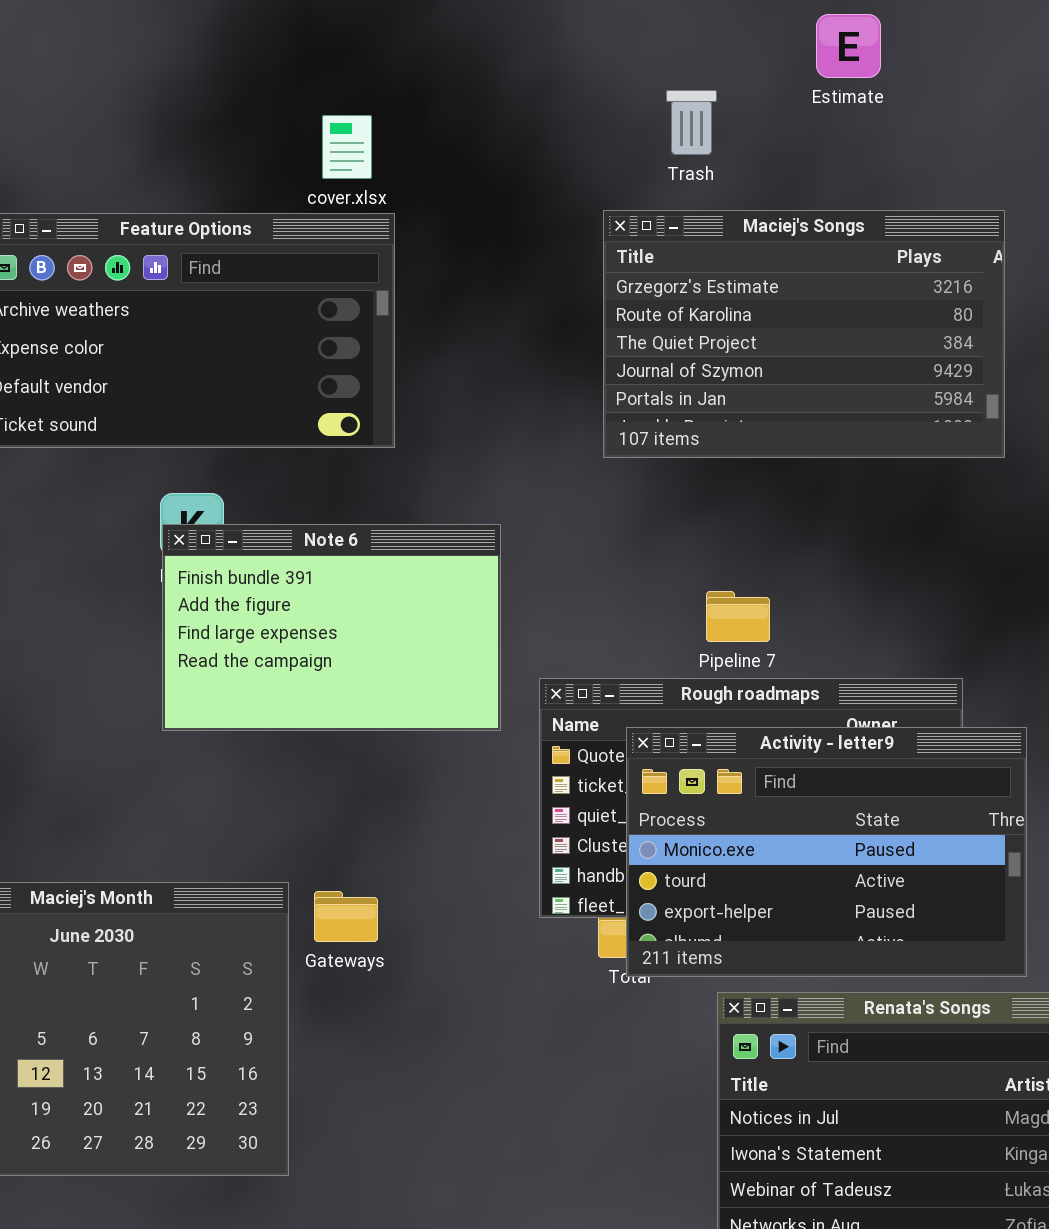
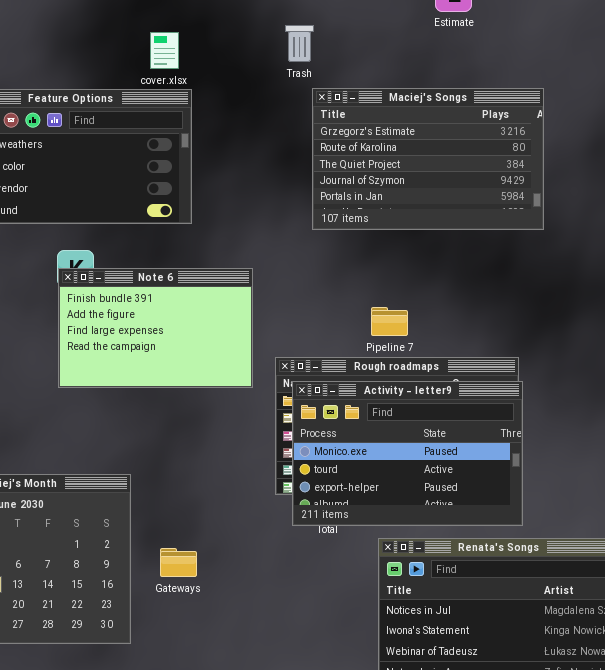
Trash: [666,90,717,155] -> [285,25,314,62], moved
Activity - letter9: [626,727,1027,977] -> [292,381,523,526], moved
Gateways: [314,891,378,942] -> [160,548,197,577], moved

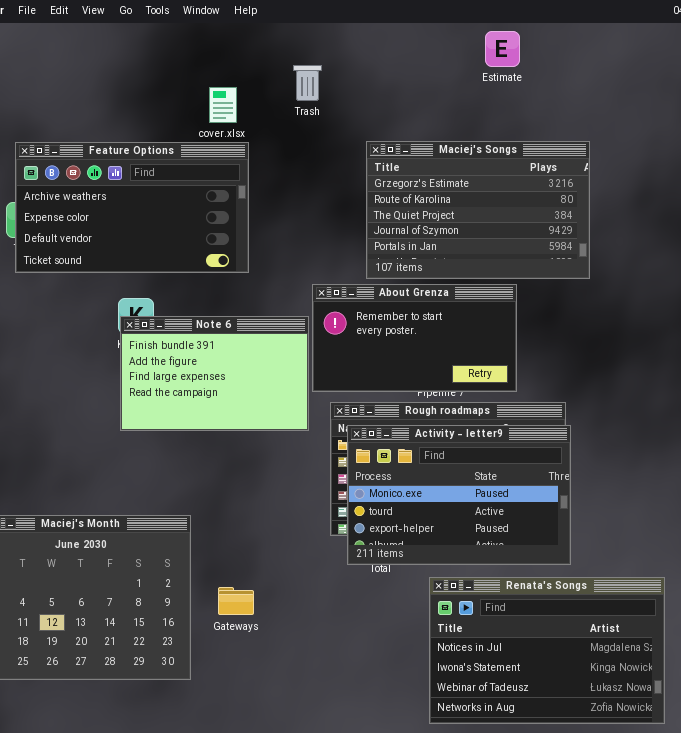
Trash: [285,25,314,62] -> [293,65,322,101], moved
About Grenza: none -> [312,284,517,392], opened

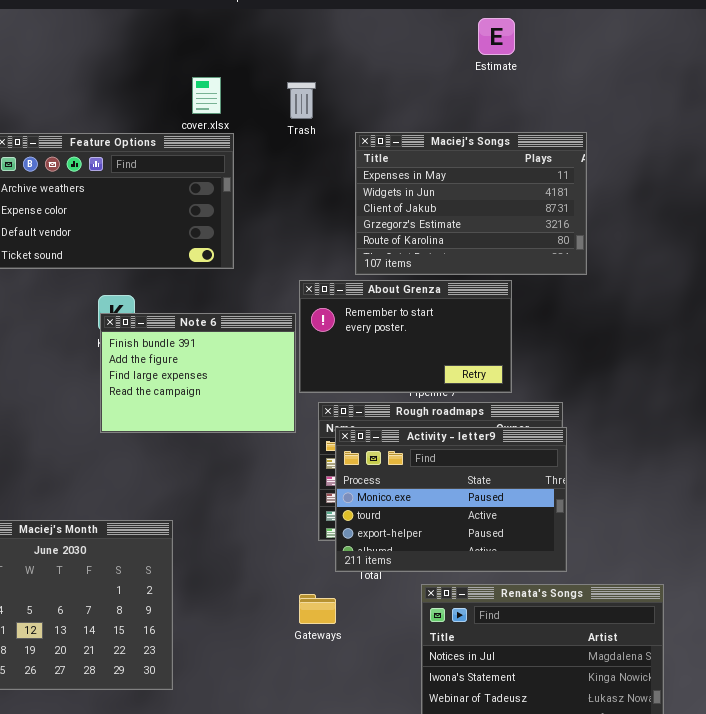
Trash: [293,65,322,101] -> [287,82,316,119], moved
Maciej's Songs: [366,141,590,279] -> [355,132,587,275], scrolled up 3 rows
Gateways: [218,587,254,615] -> [299,594,336,624], moved

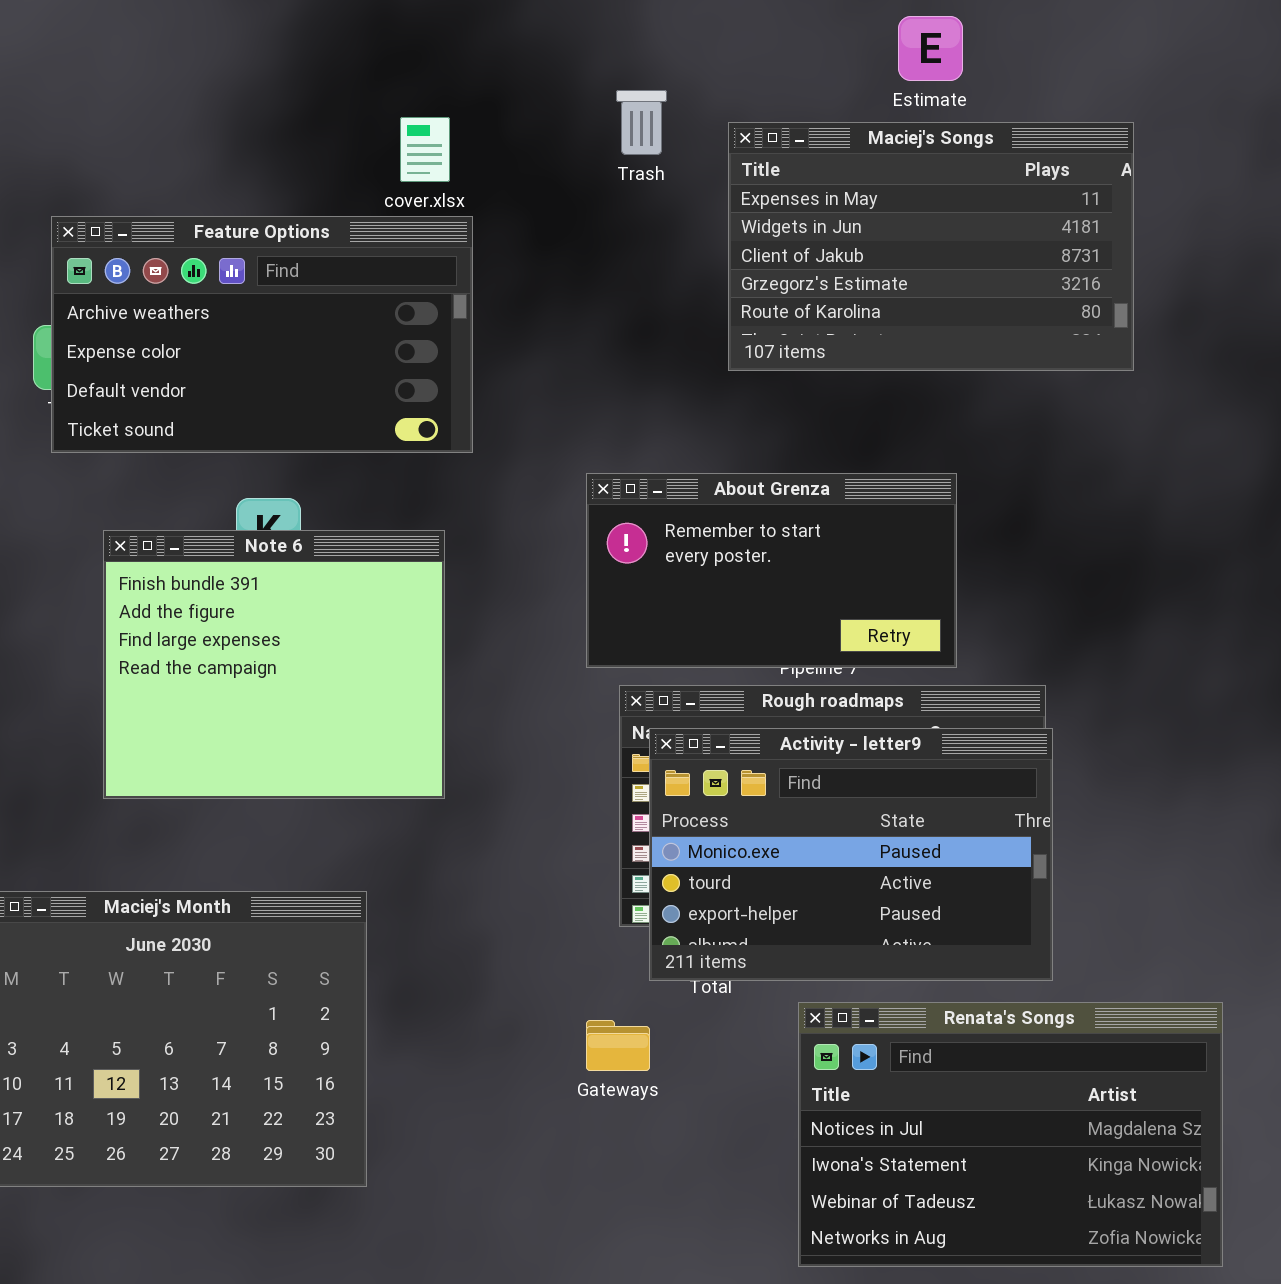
Trash: [287,82,316,119] -> [616,90,667,155], moved
Maciej's Songs: [355,132,587,275] -> [728,122,1134,371], moved
Note 6: [100,313,296,433] -> [103,530,445,799], moved, resized

